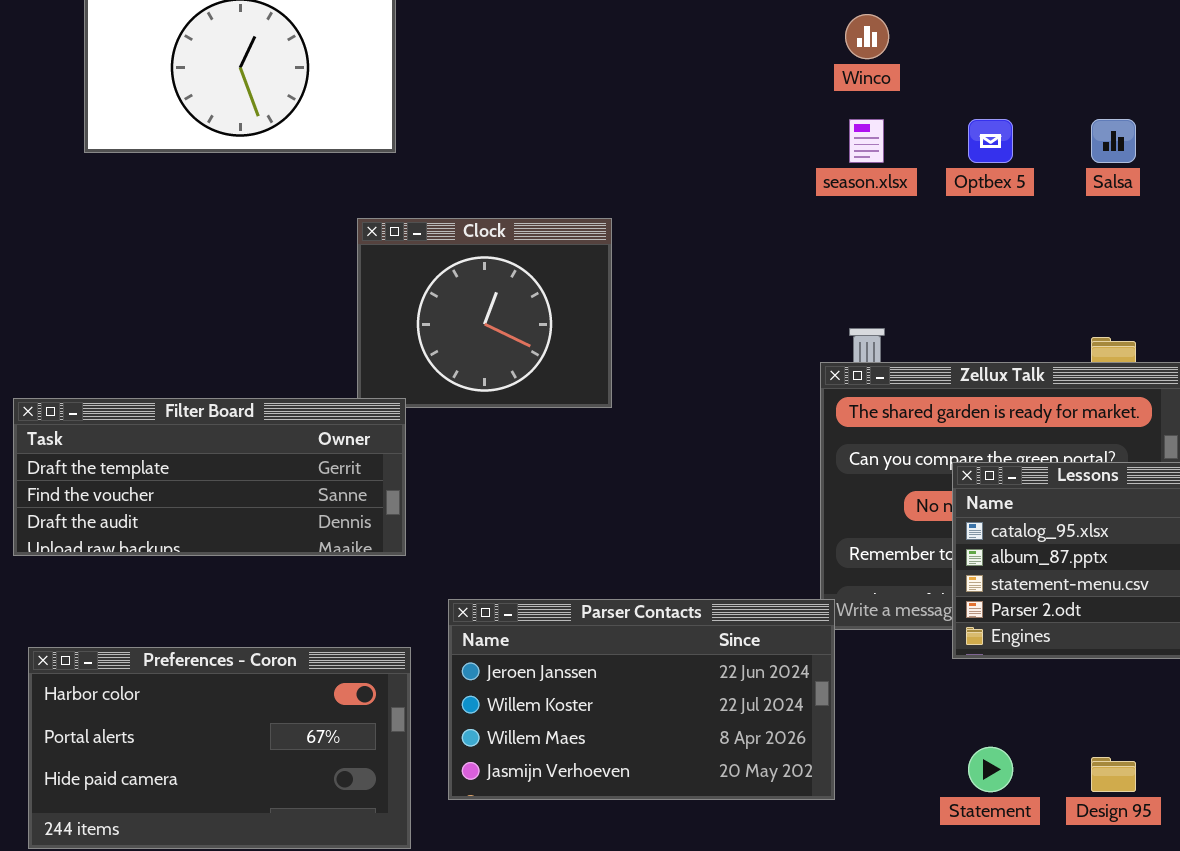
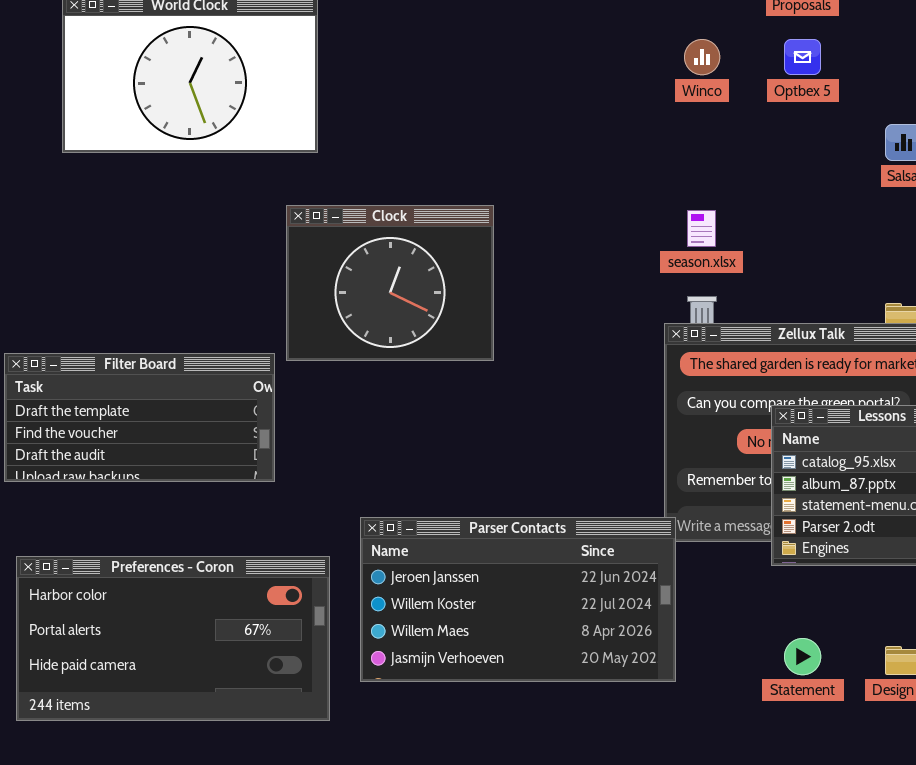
season.xlsx: [849,119,884,163] -> [687,210,716,247], moved
Optbex 5: [968,119,1013,163] -> [784,39,821,75], moved
Filter Board: [13,398,406,556] -> [4,353,275,482], resized

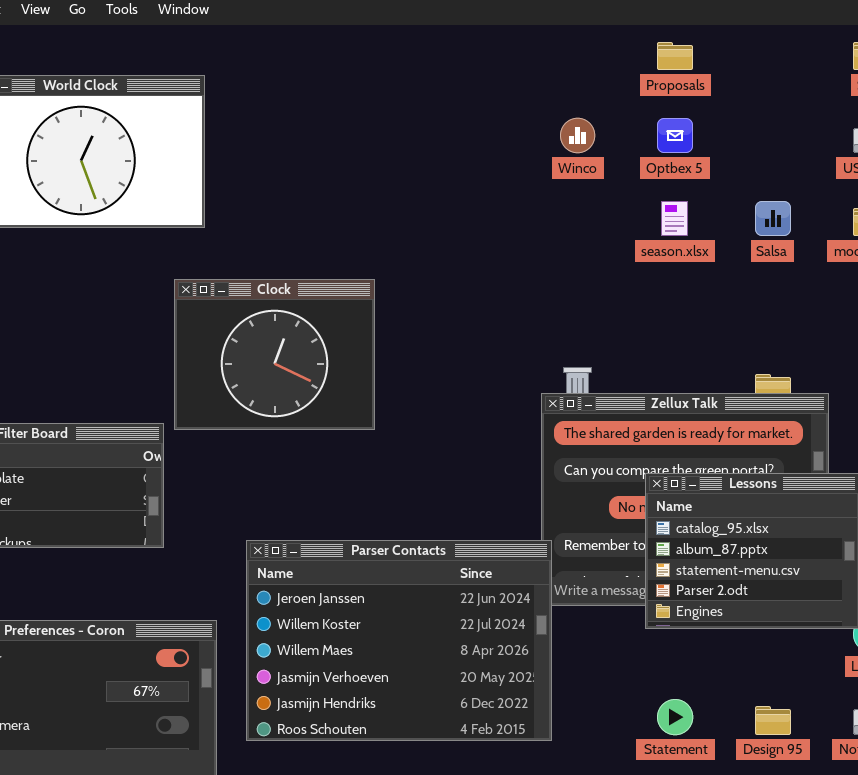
season.xlsx: [687,210,716,247] -> [661,201,688,236], moved
Parser Contacts: [360,517,676,682] -> [246,540,552,741], resized

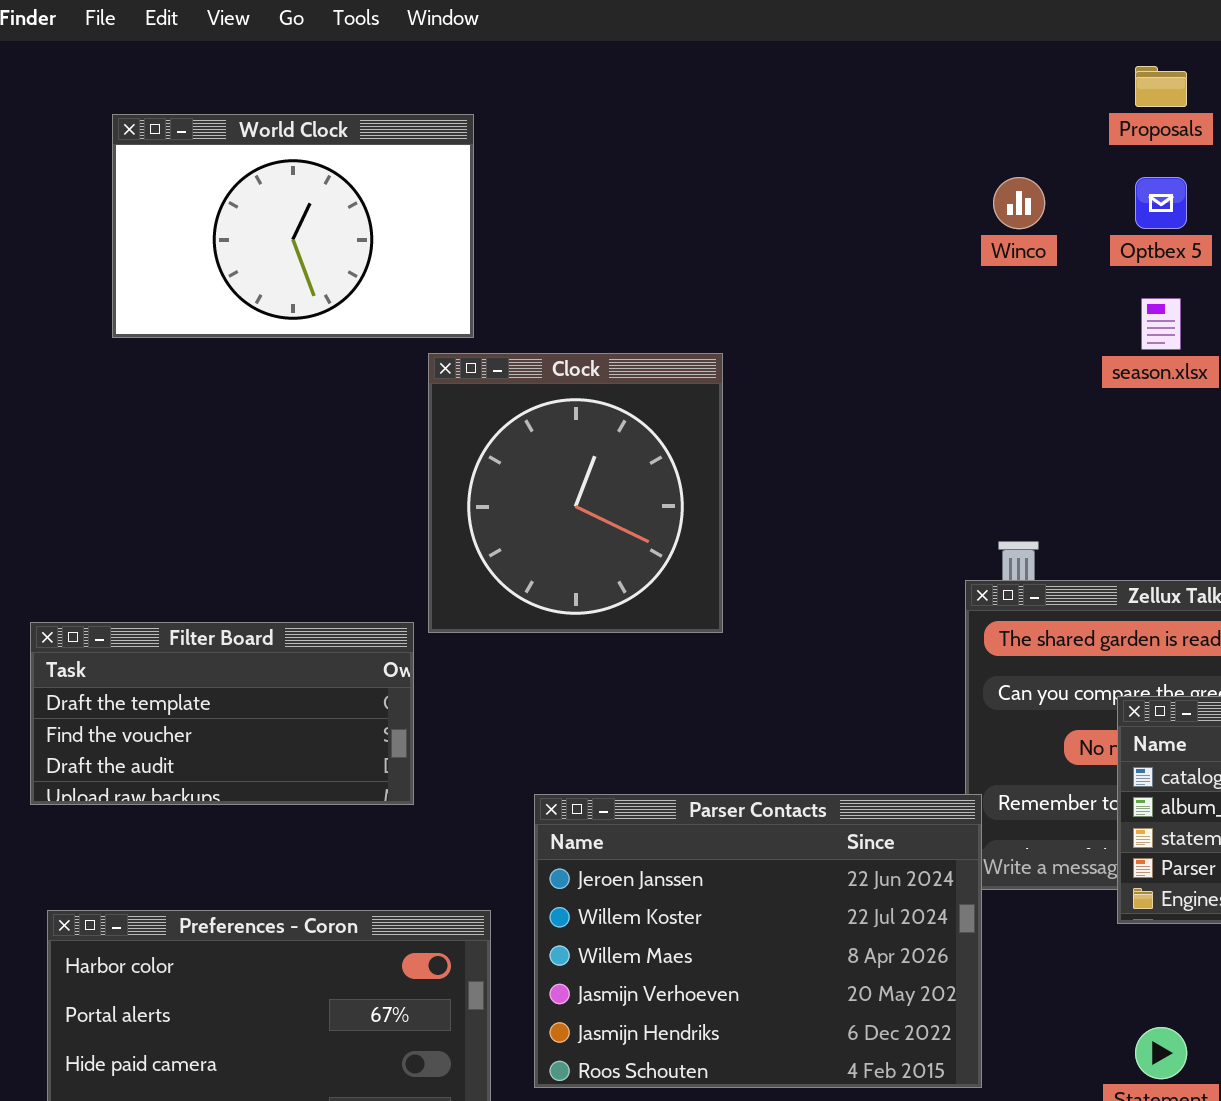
Clock: [174,279,375,430] -> [428,353,723,633], resized

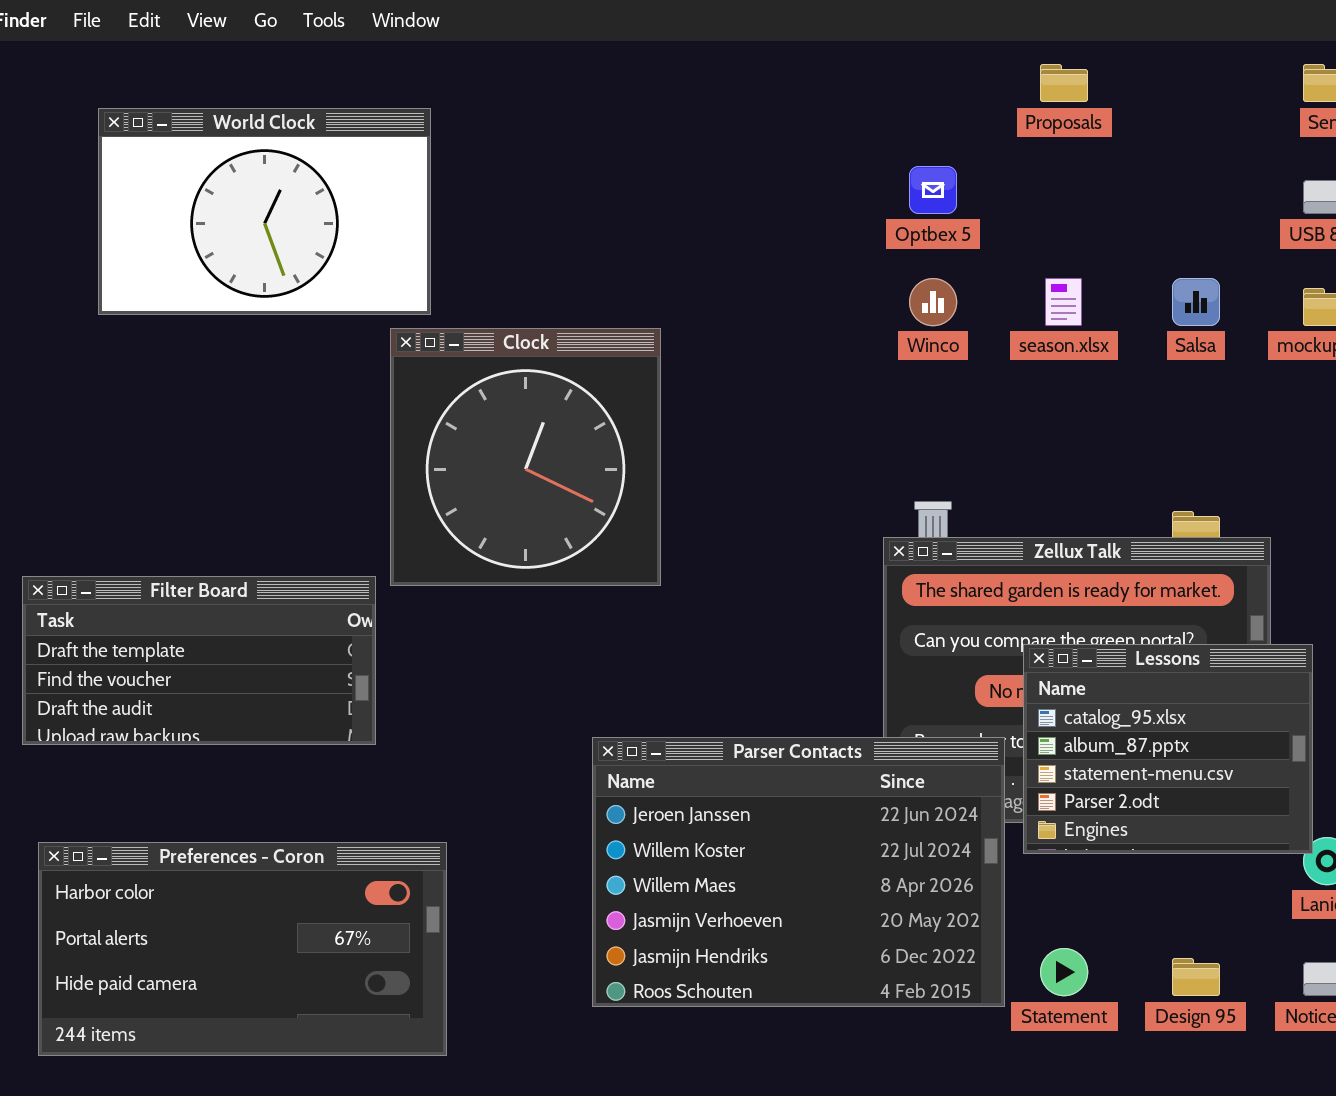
Winco: [993,177,1045,229] -> [909,278,957,326], moved
Optbex 5: [1135,177,1187,229] -> [909,166,957,214], moved
Parser Contacts: [534,794,982,1088] -> [592,737,1005,1007], moved

